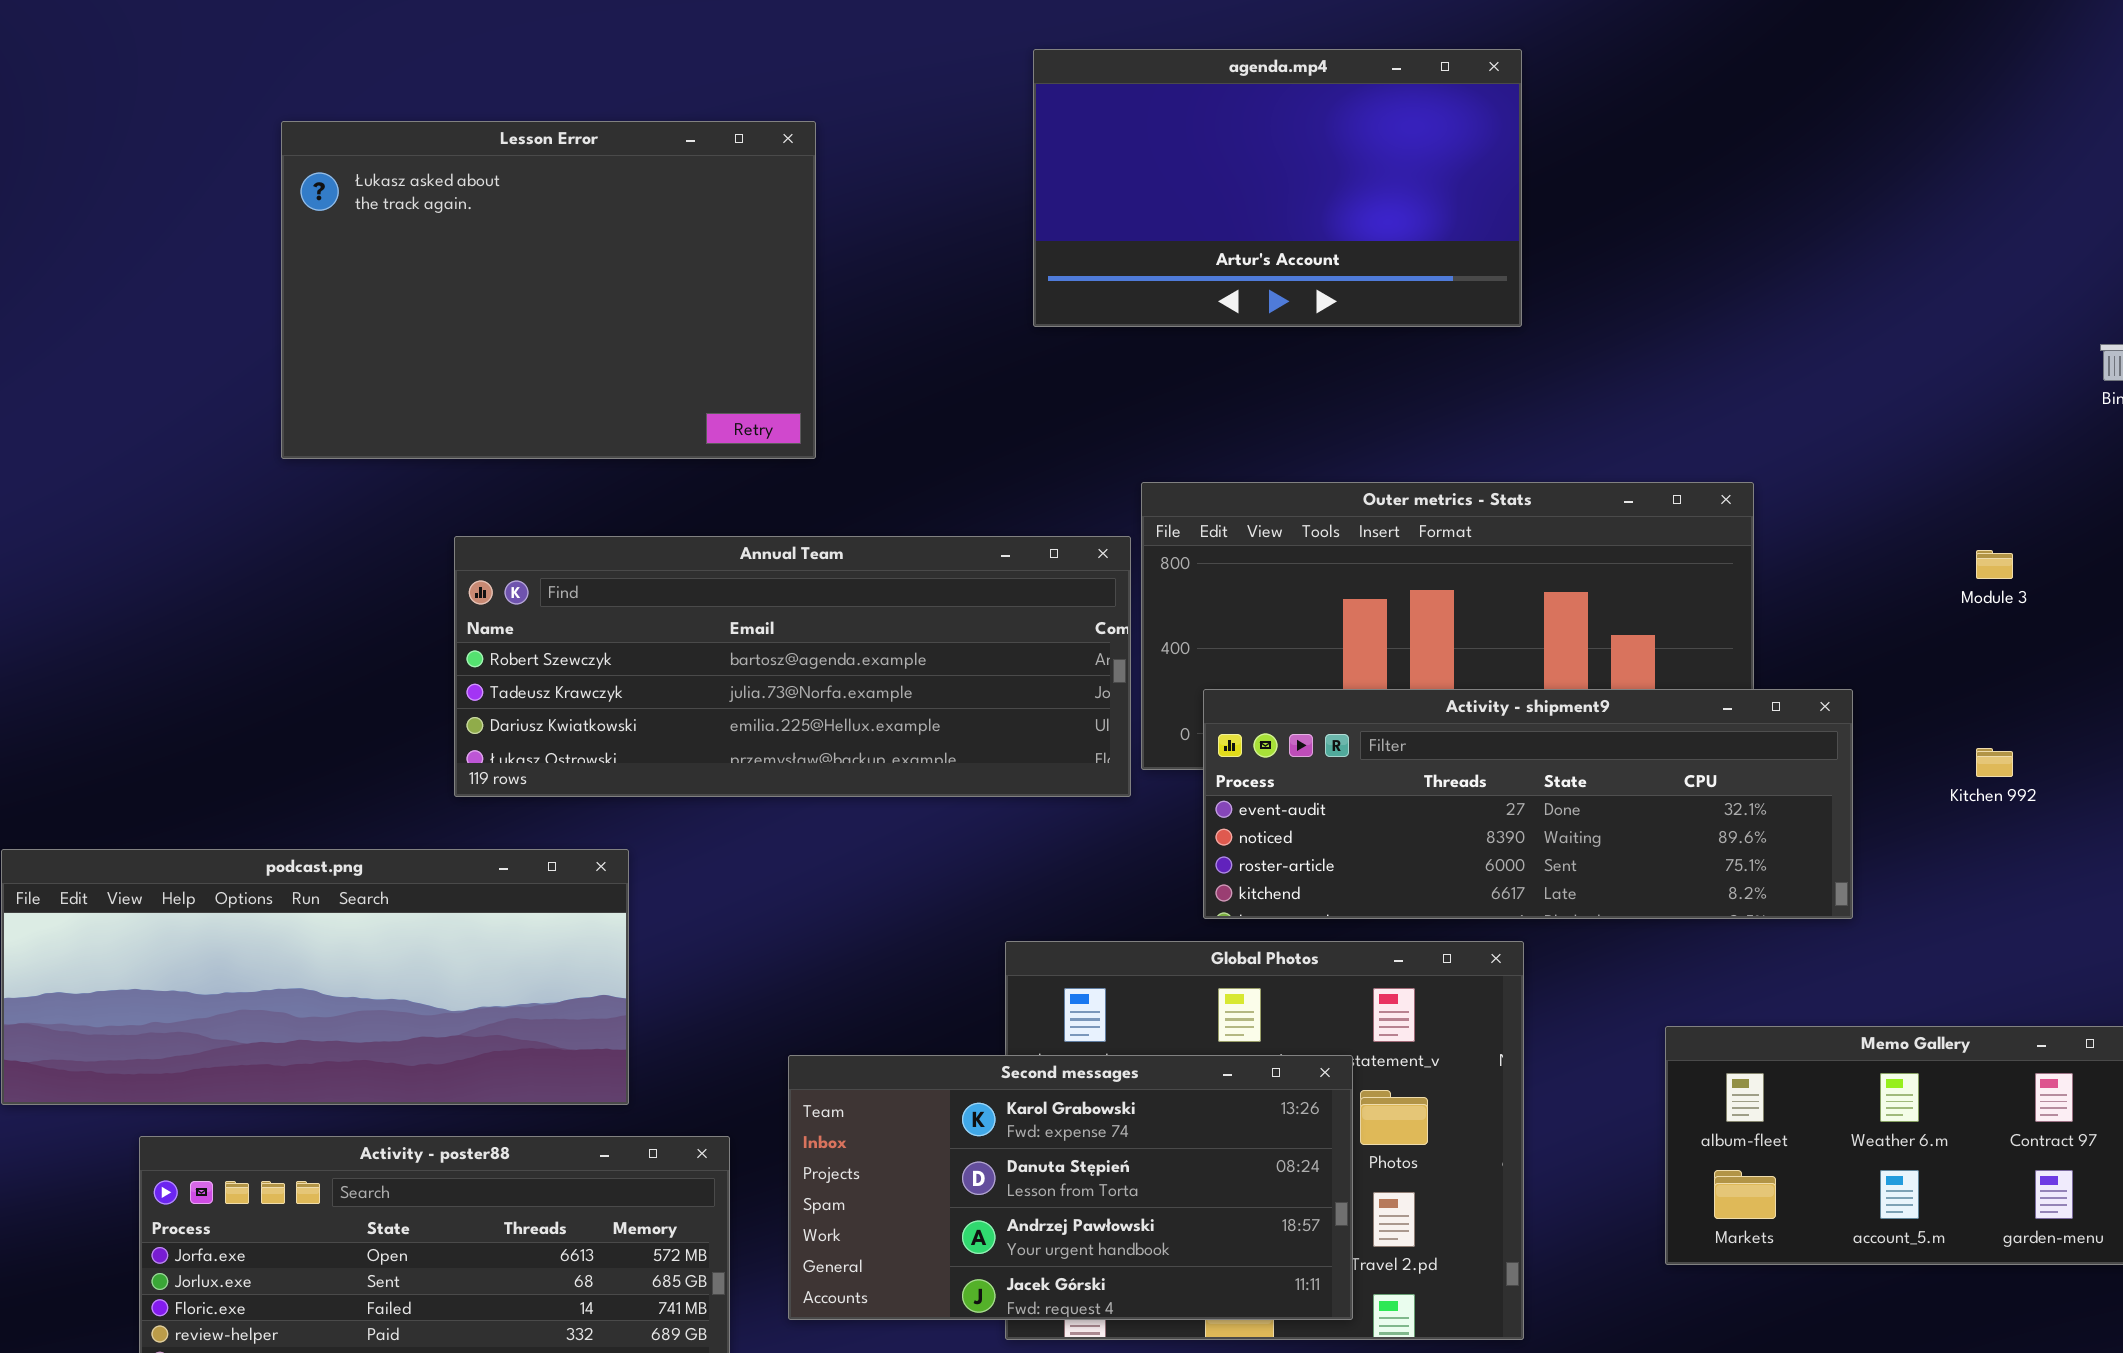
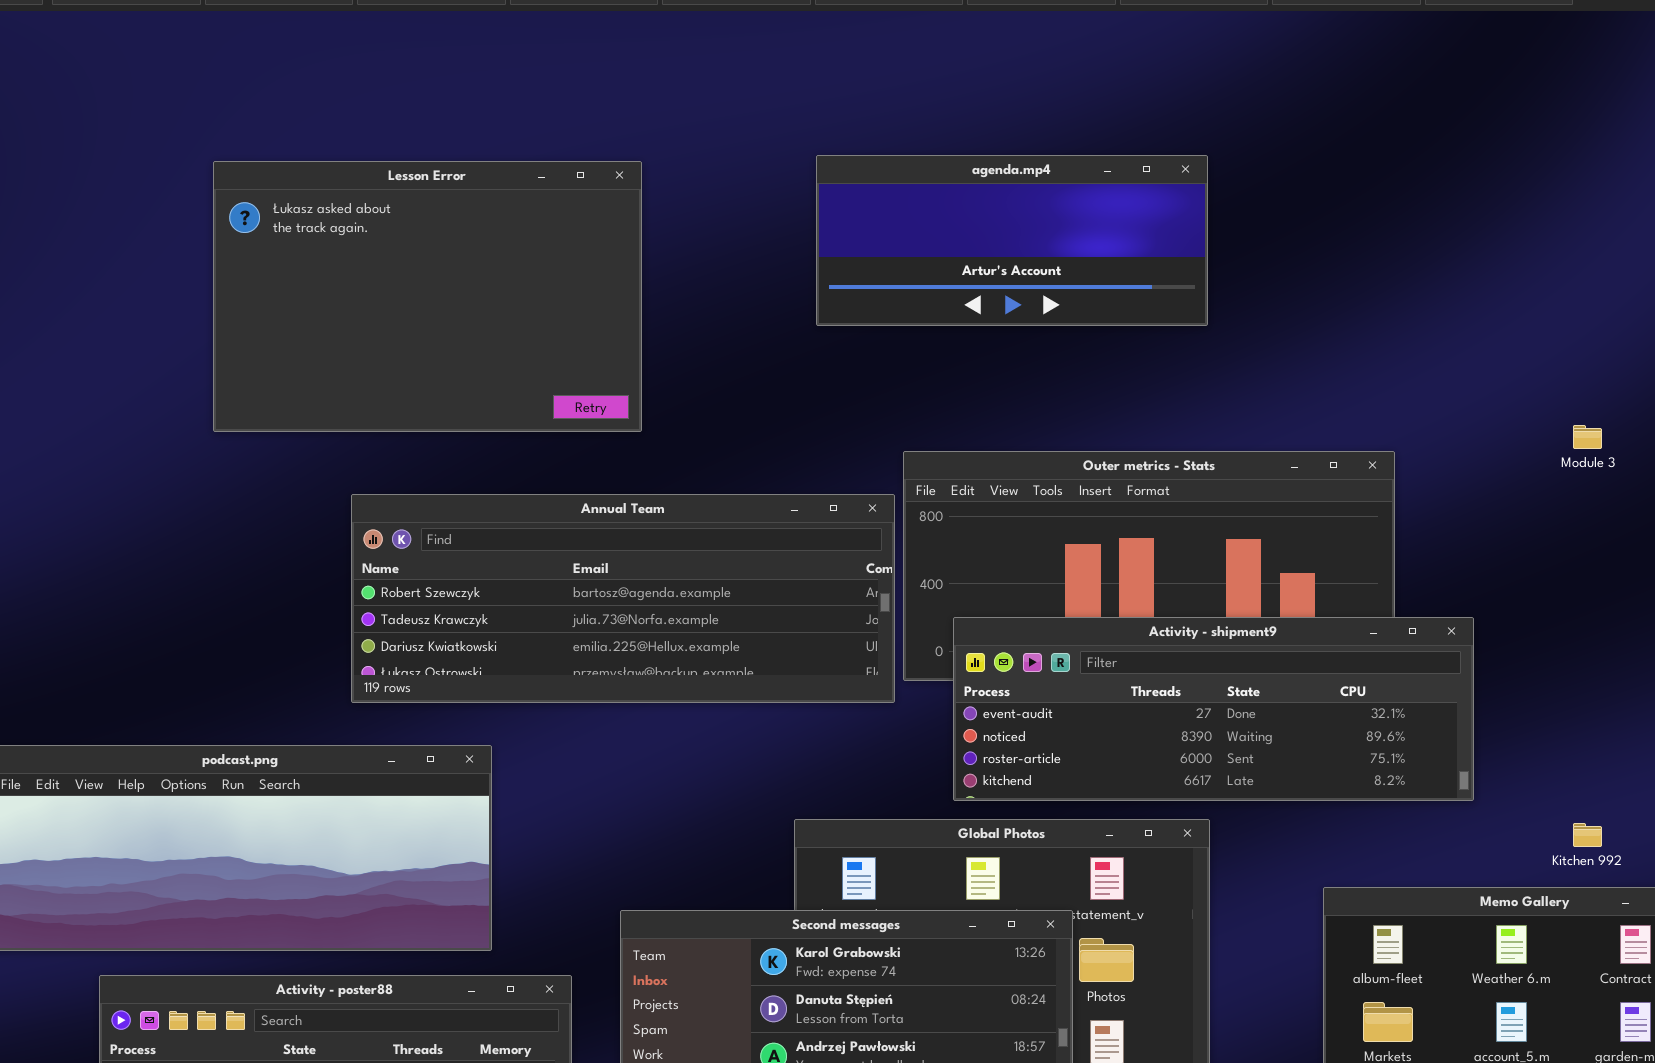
agenda.mp4: [1033,49,1522,327] -> [816,155,1208,326], resized
Module 3: [1976,550,2013,579] -> [1573,425,1602,449], moved
Kitchen 992: [1976,748,2013,777] -> [1573,823,1602,847], moved

